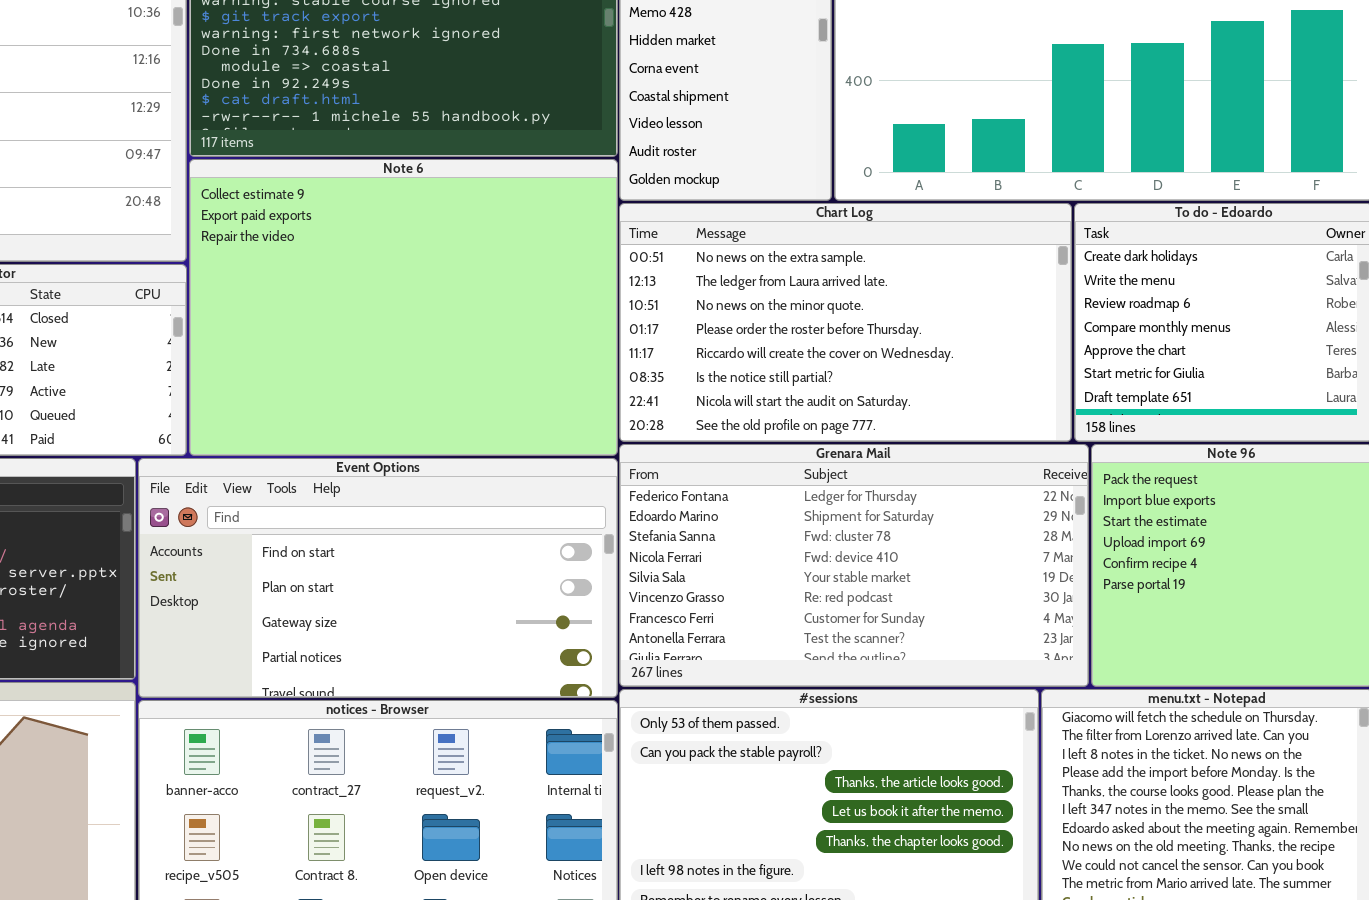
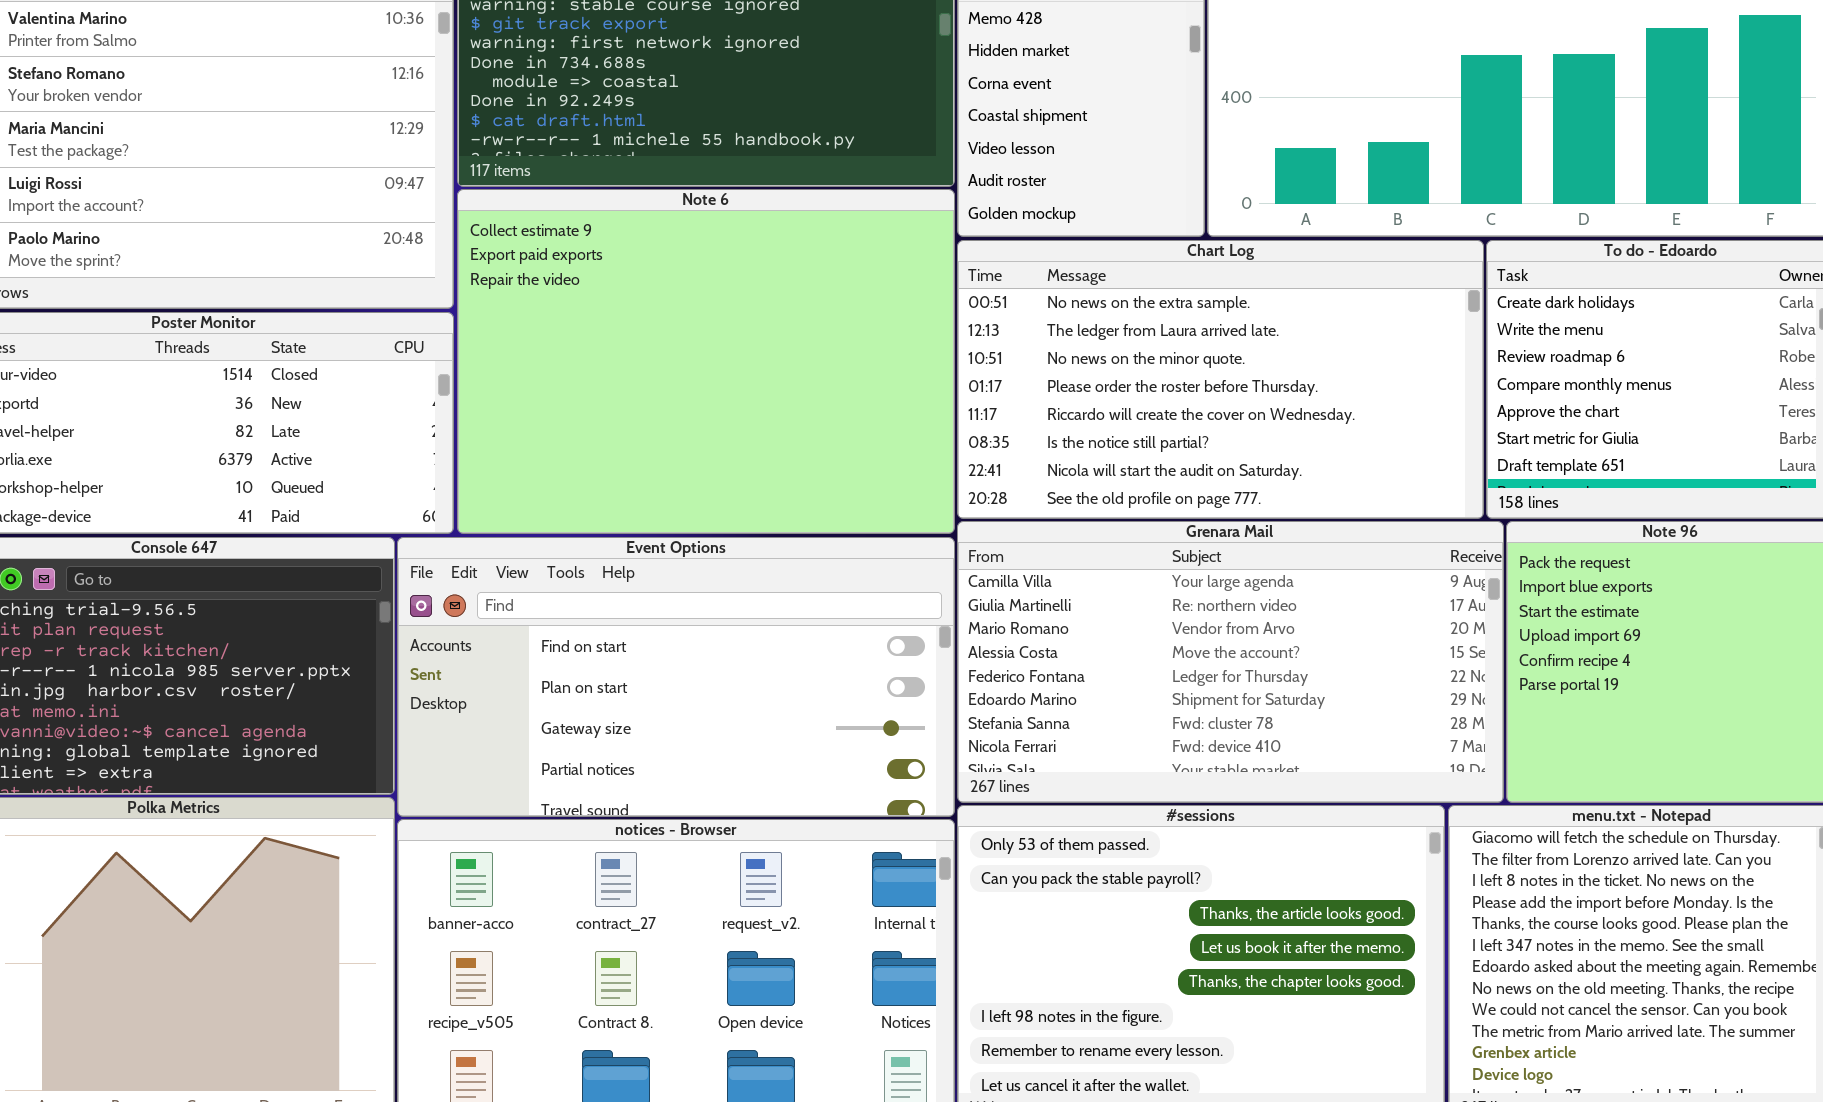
Grenara Mail: [619,444,1089,687] -> [957,521,1504,803], scrolled up 4 rows

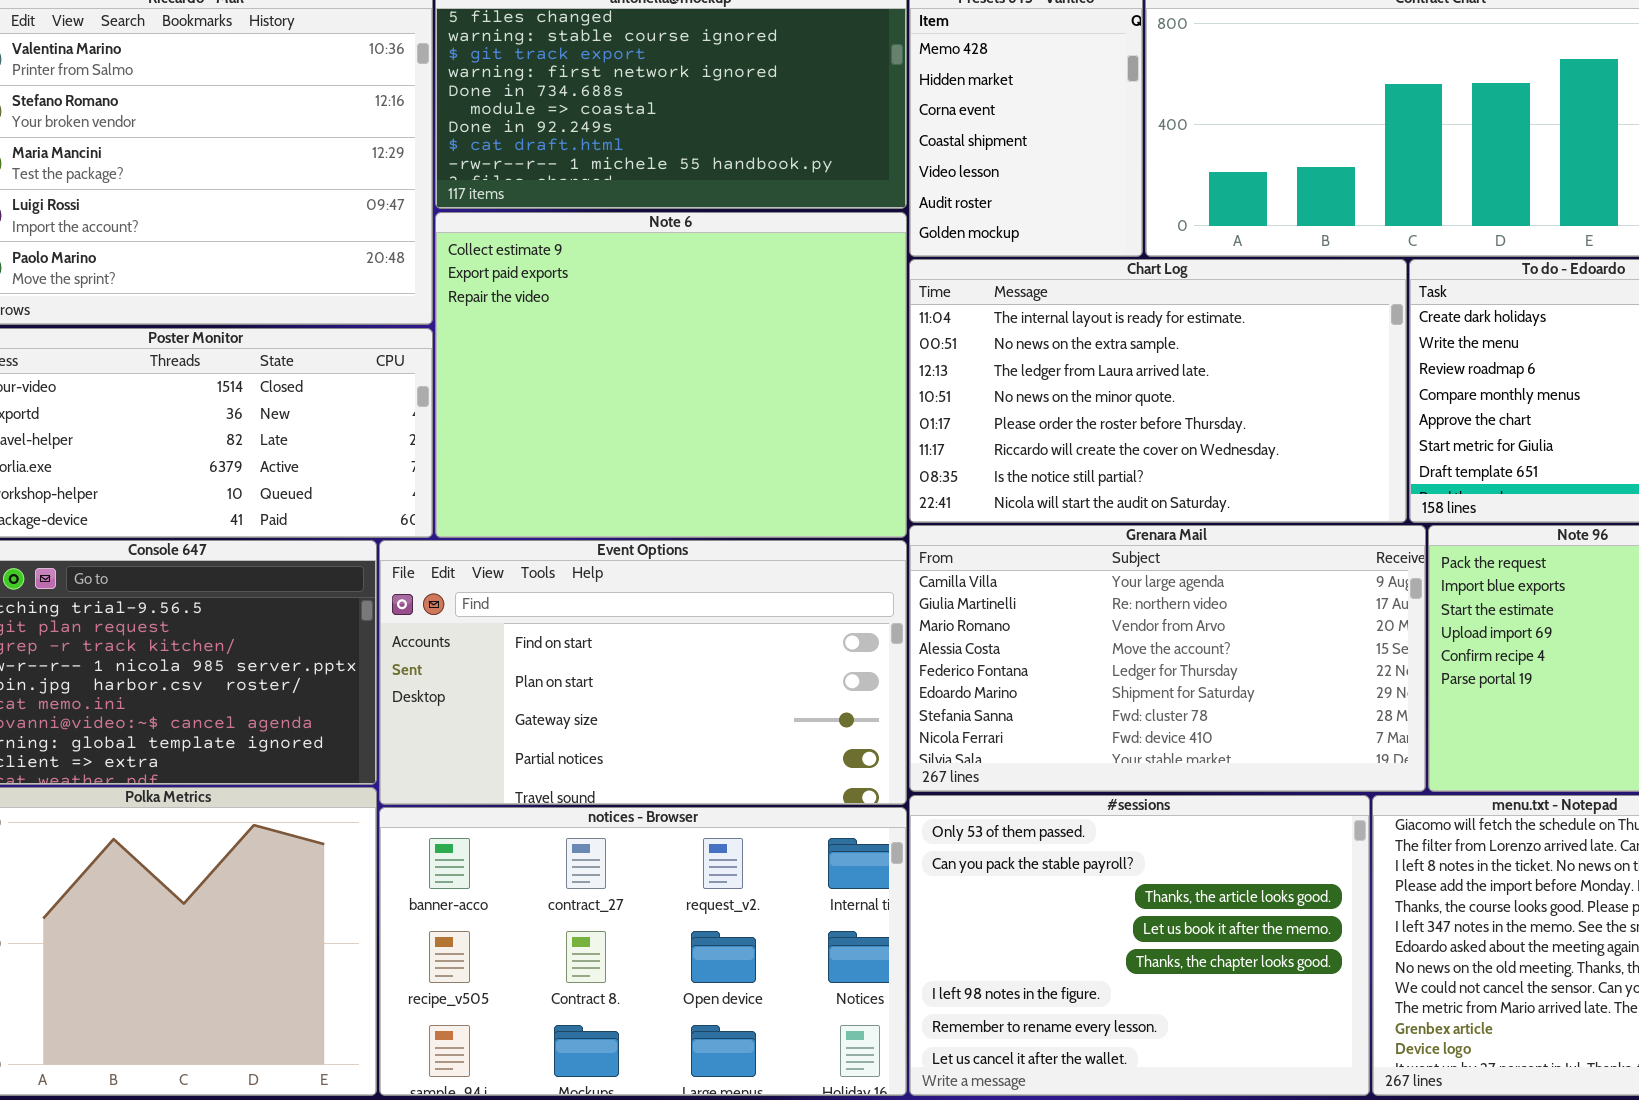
Chart Log: [957,240,1484,519] -> [909,259,1407,523], scrolled up 1 row

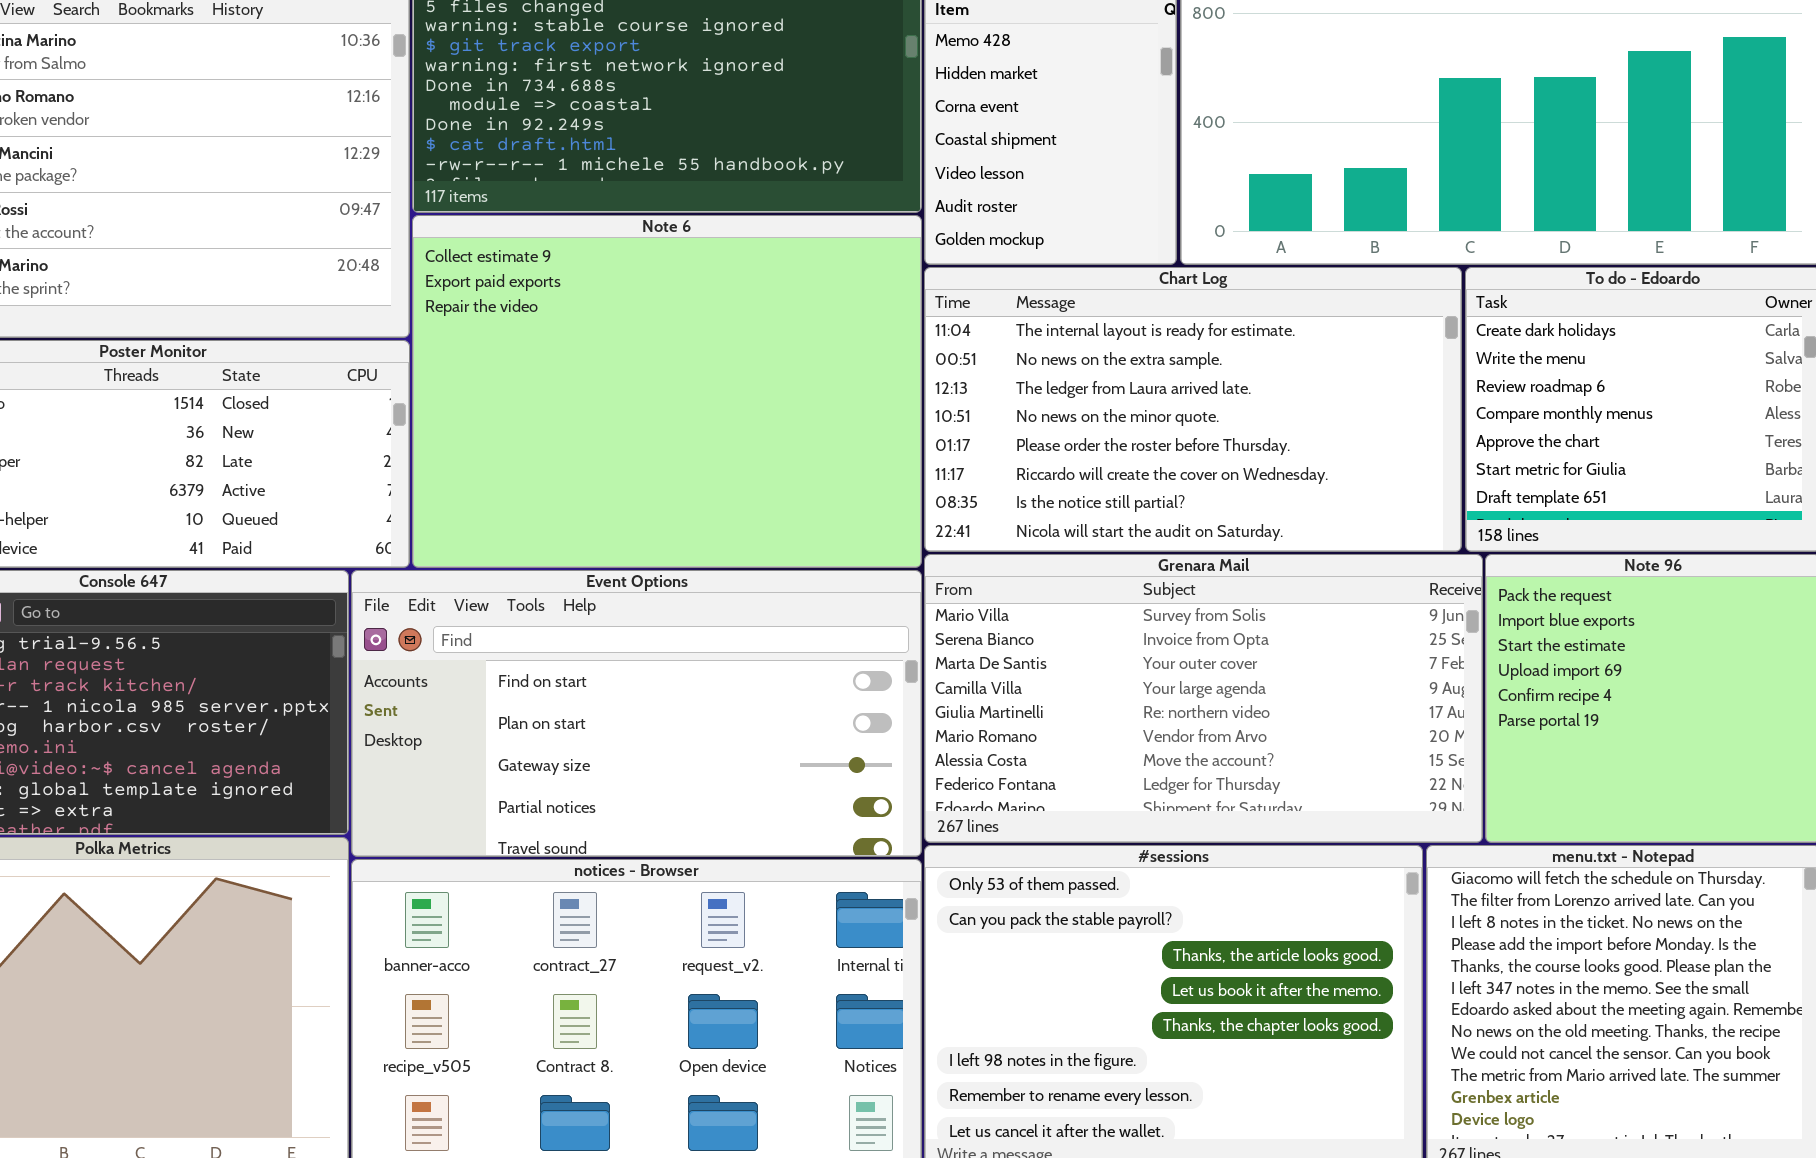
Grenara Mail: [909,525,1426,792] -> [924,554,1483,843], scrolled up 3 rows

